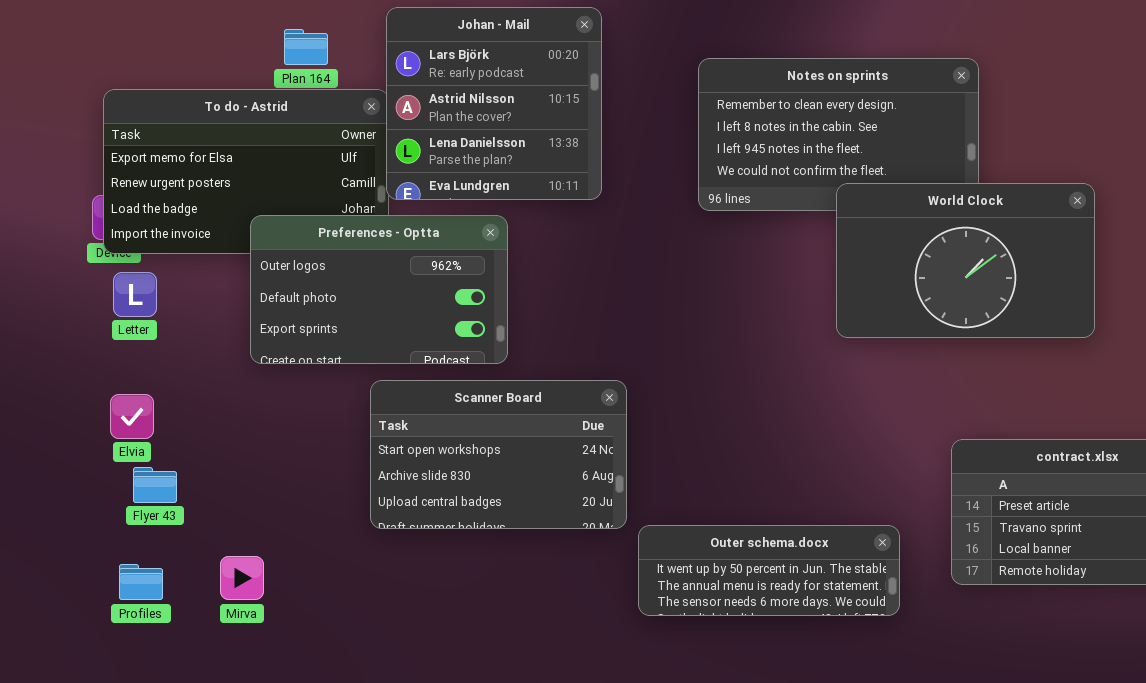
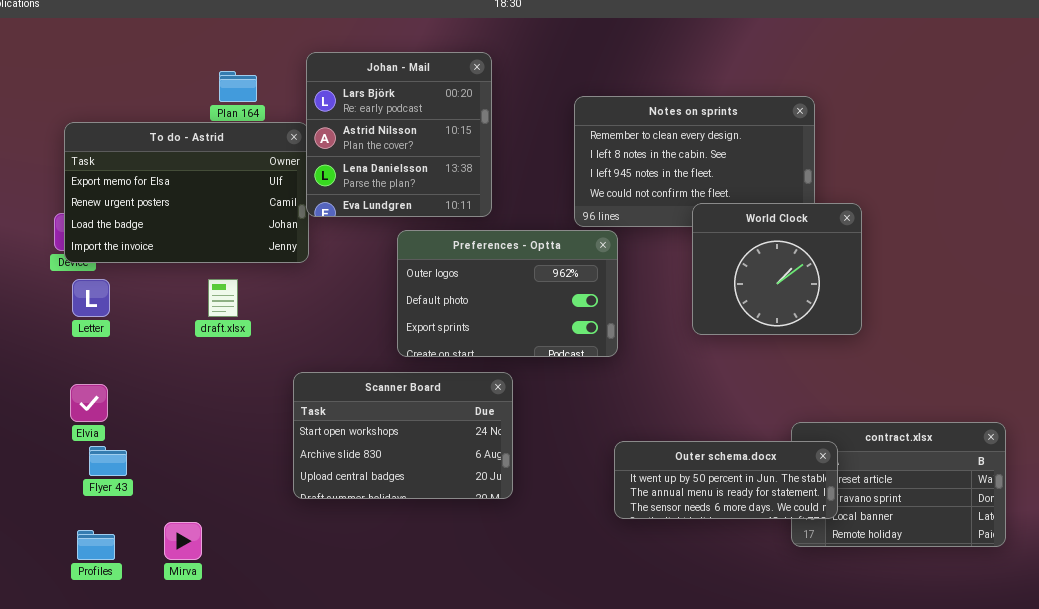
World Clock: [836,183,1095,338] -> [692,203,862,335], resized
Preferences - Optta: [250,215,508,364] -> [397,230,618,357], moved
Outer schema.docx: [638,525,900,616] -> [614,441,838,519], moved

